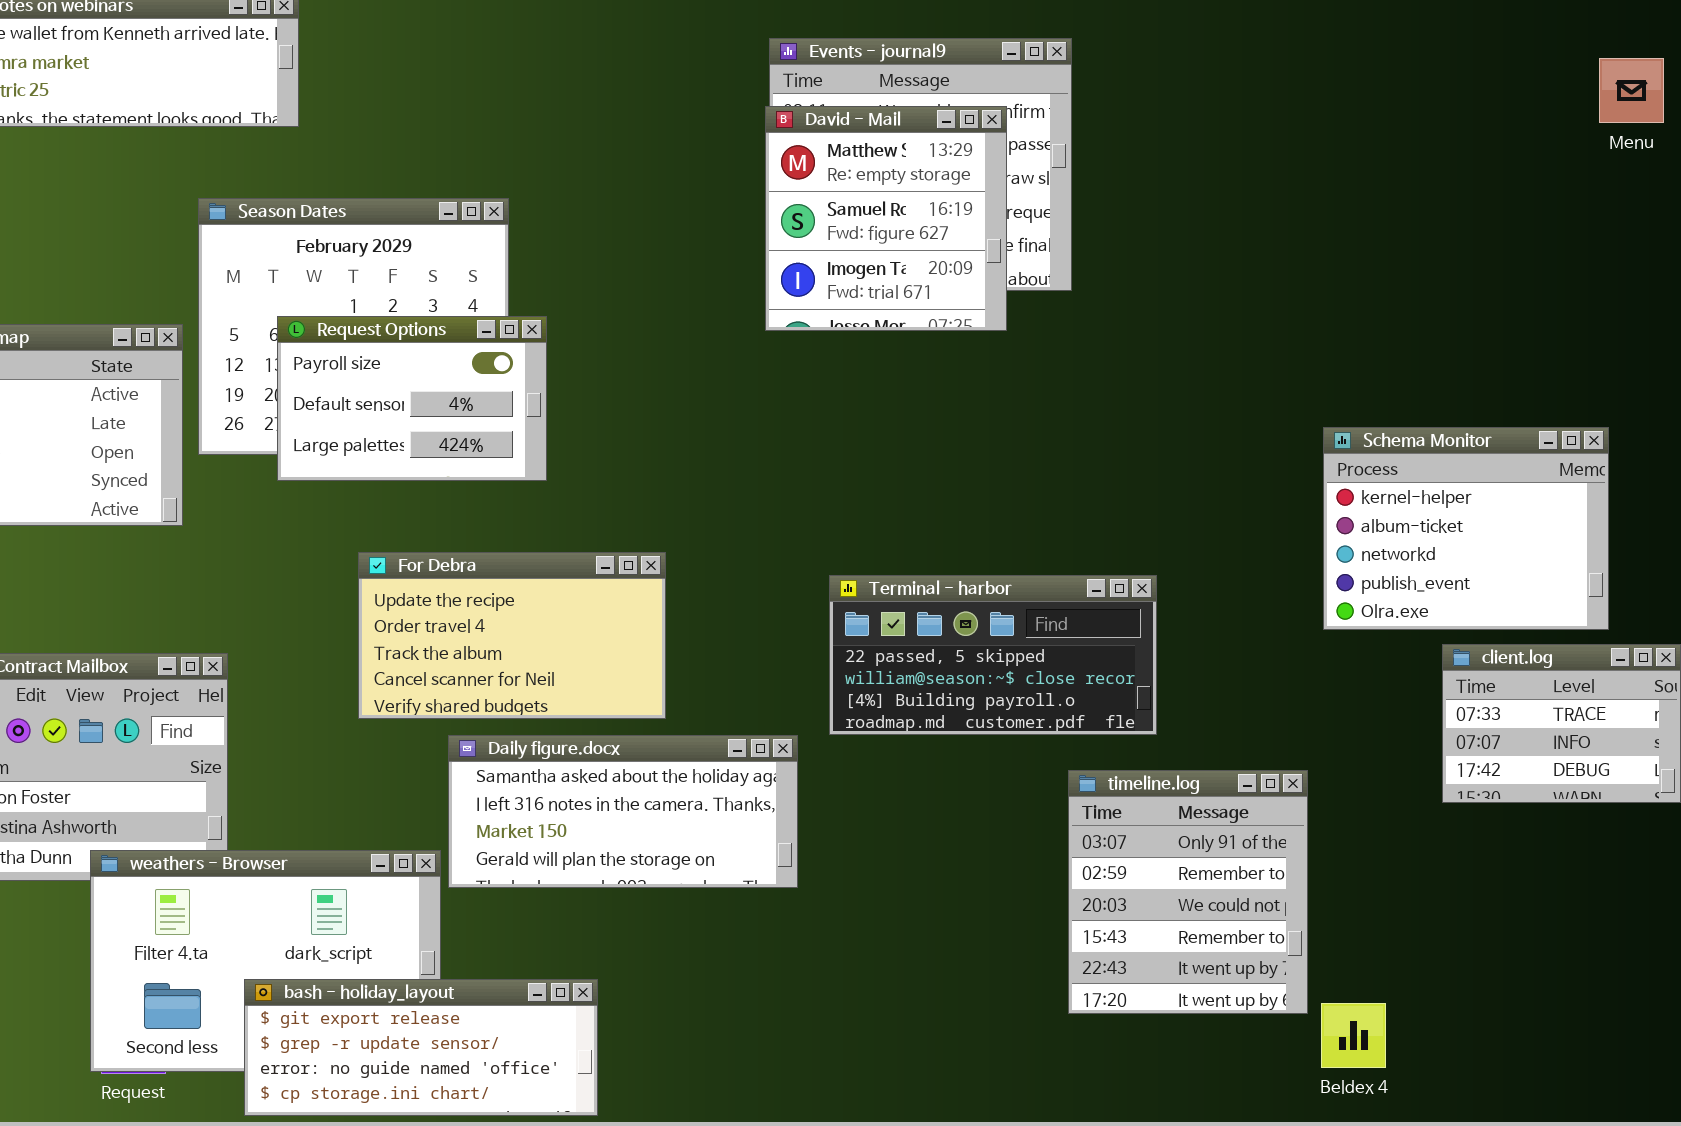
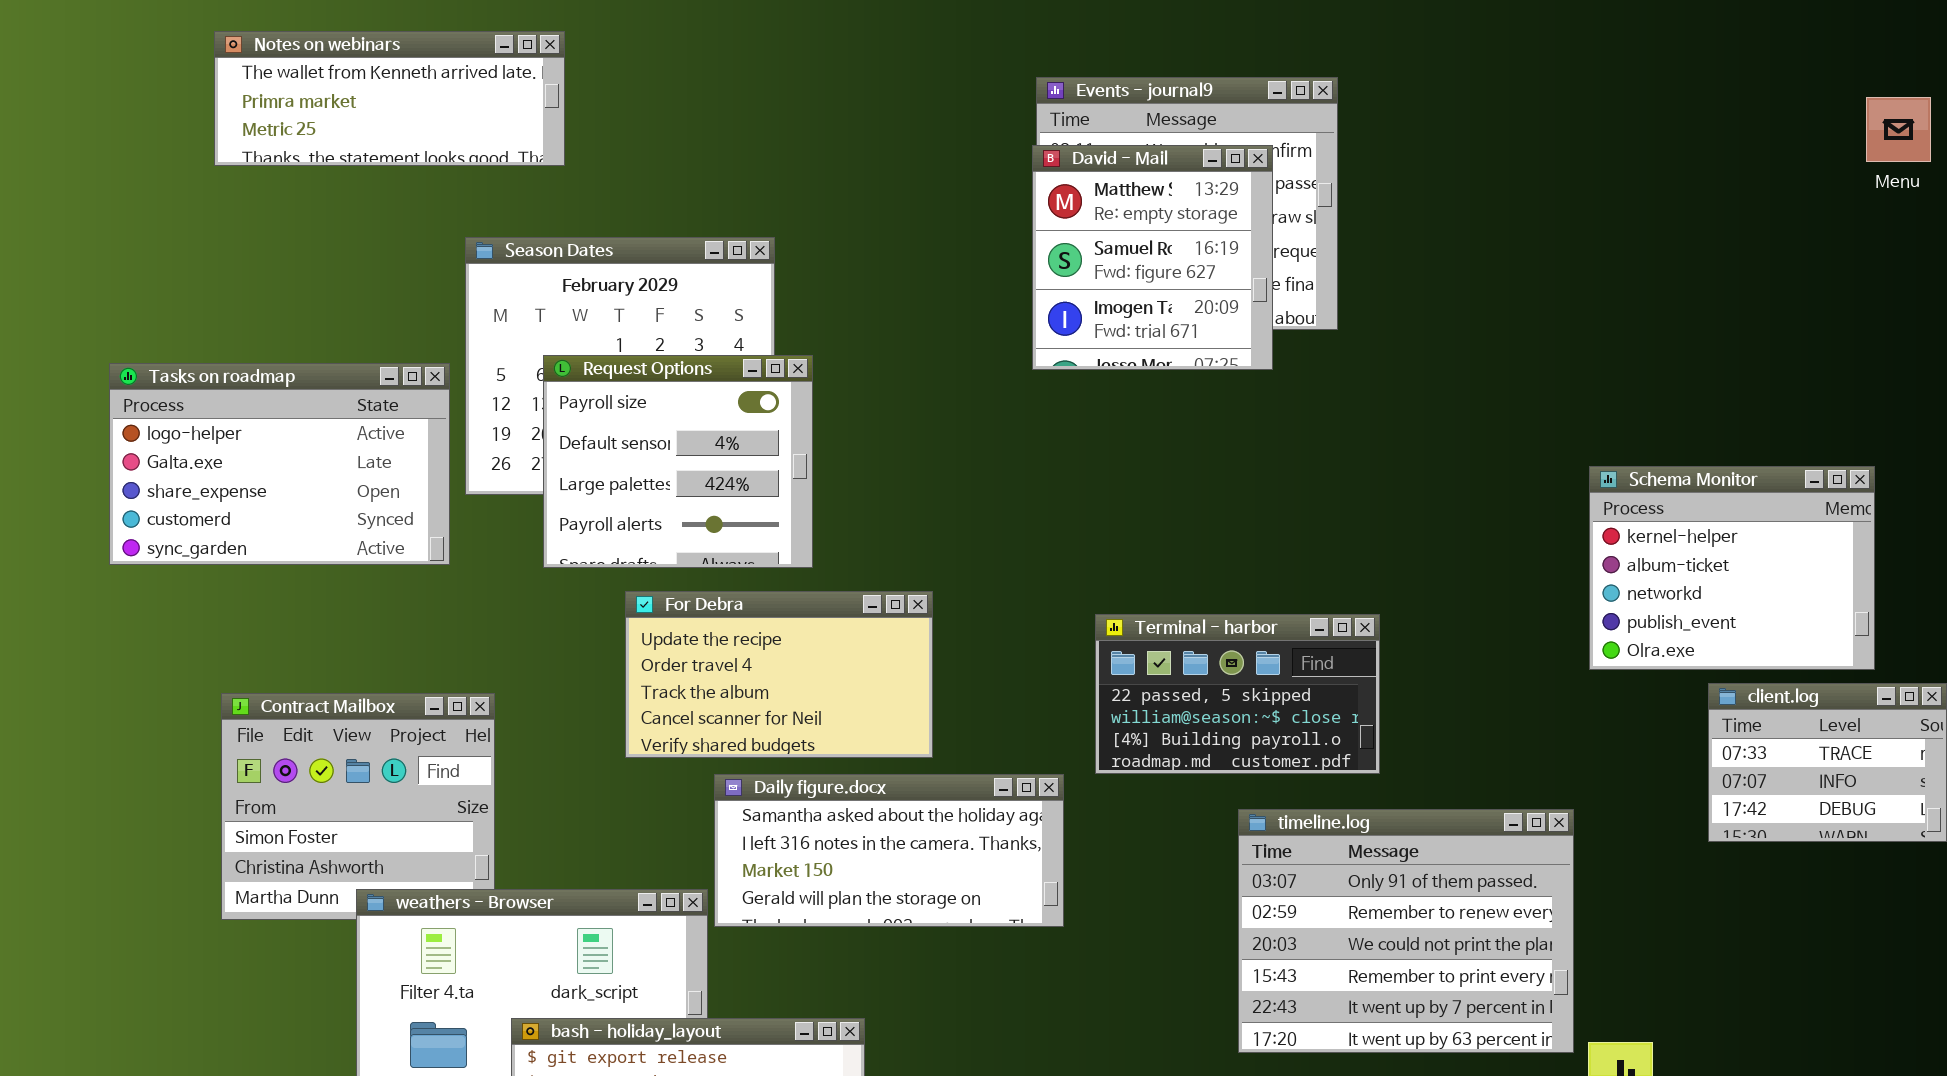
Request Options: [277,316,547,481] -> [543,355,813,568], resized
Terminal - harbor: [829,575,1157,735] -> [1095,614,1380,774], resized
timeline.log: [1068,770,1308,1014] -> [1238,809,1574,1053], resized

